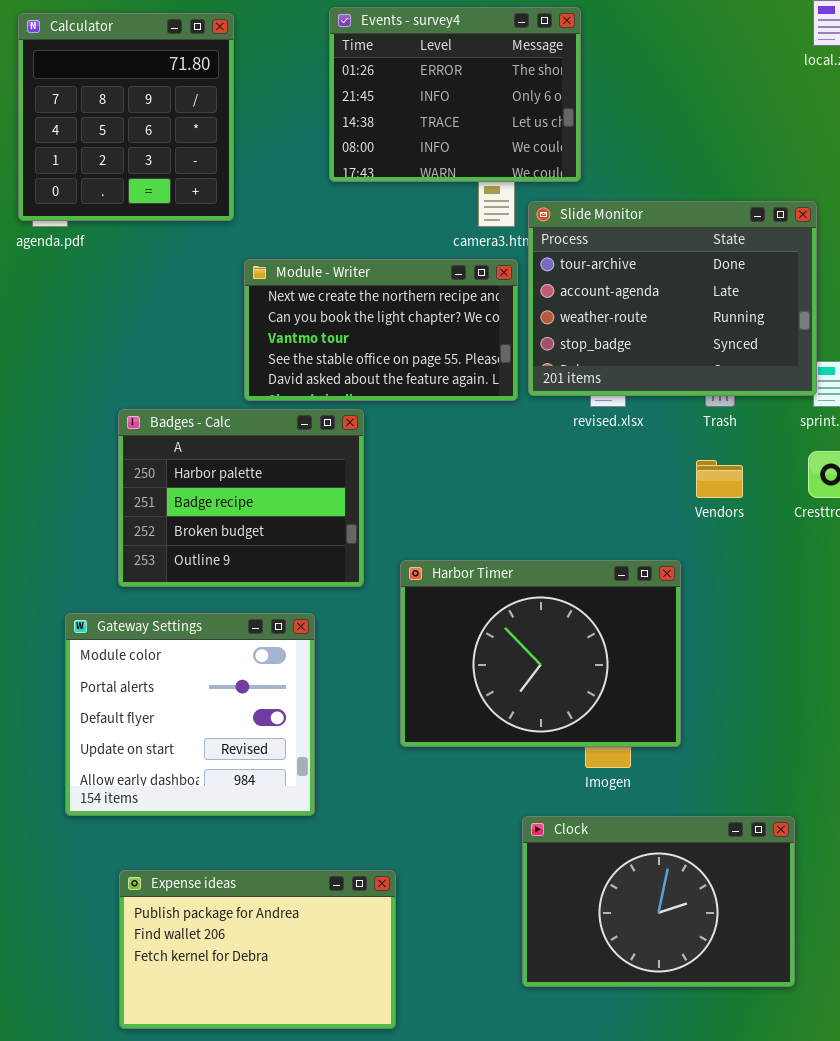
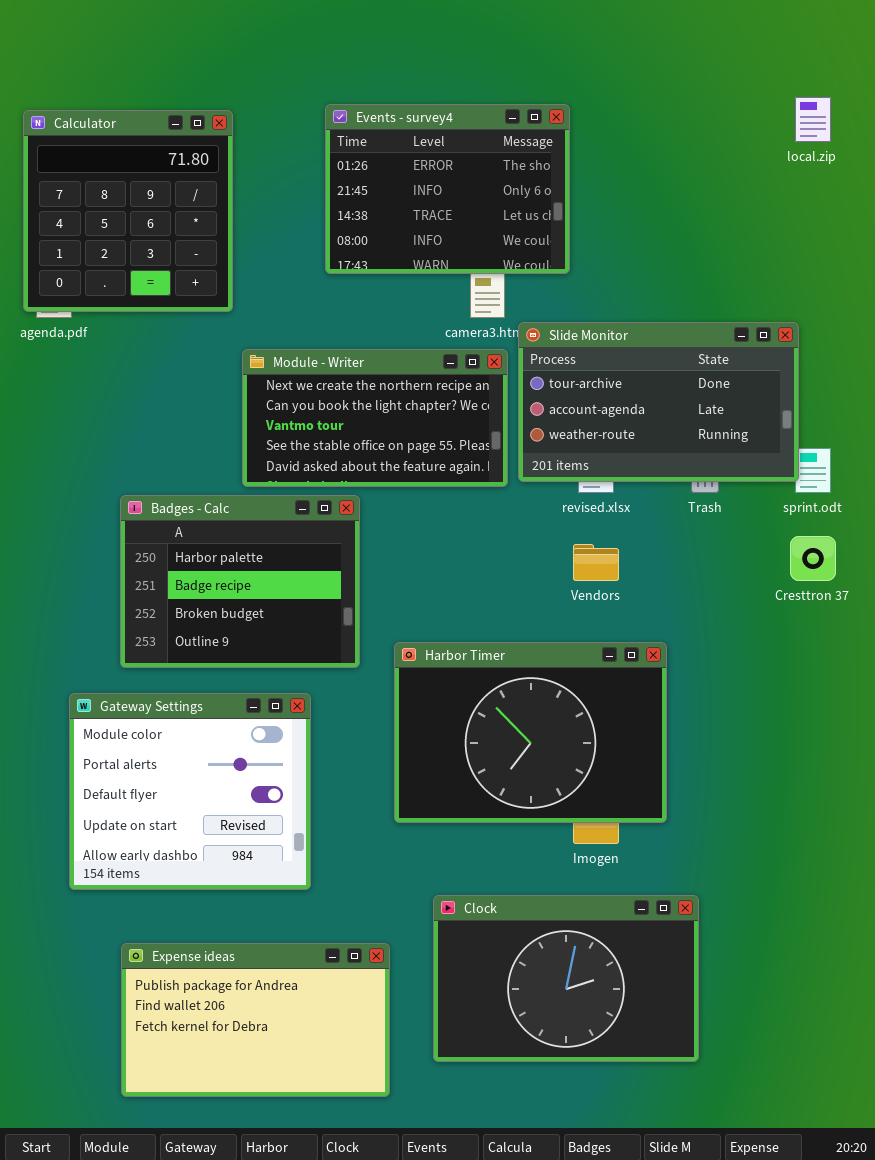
Slide Monitor: [528,201,817,396] -> [518,322,799,482], resized
Vendors: [696,460,743,498] -> [573,544,619,581], moved
Clock: [522,816,795,987] -> [433,895,699,1062], moved

